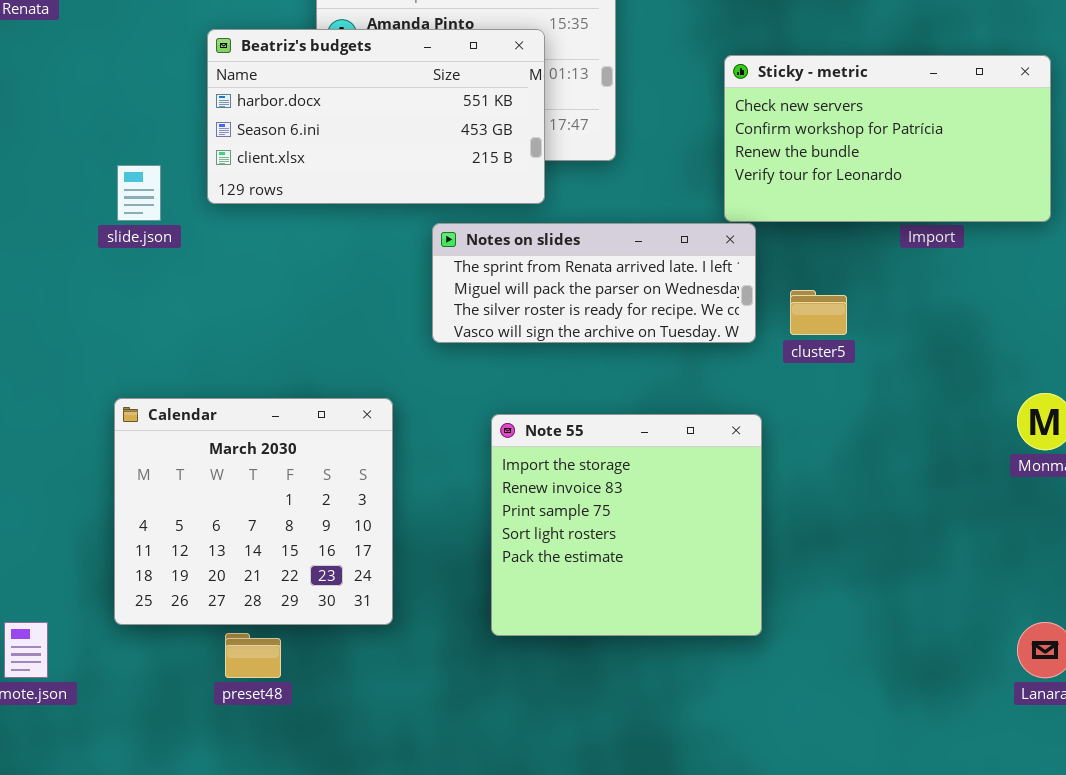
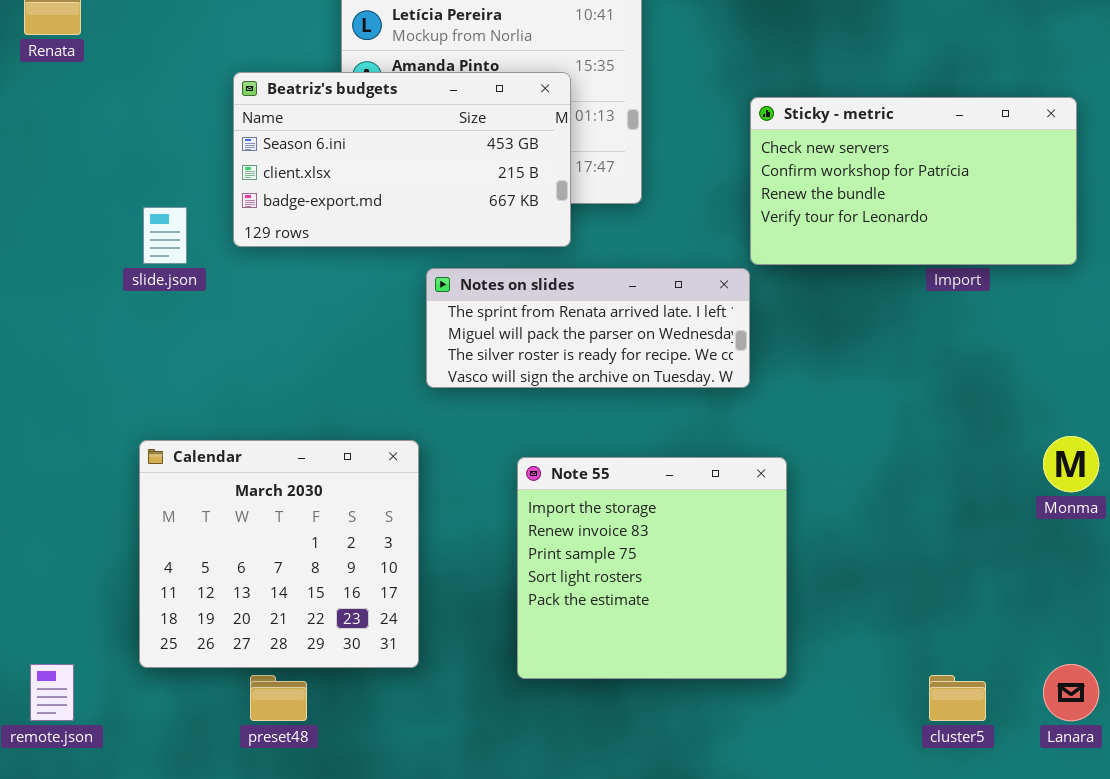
Beatriz's budgets: [207,29,545,204] -> [233,72,571,247], scrolled down 1 row
Notes on slides: [432,223,756,343] -> [426,268,750,388], moved
cluster5: [790,290,847,335] -> [929,675,986,721], moved

